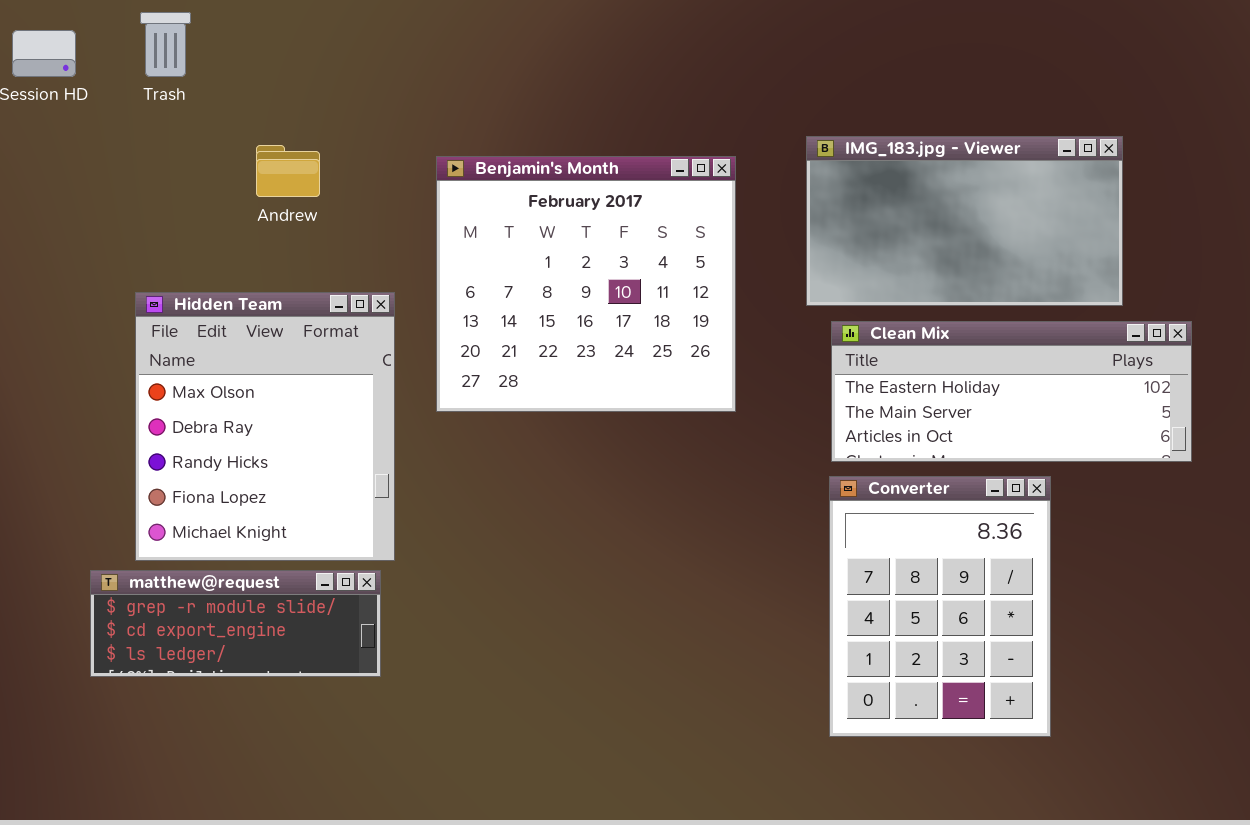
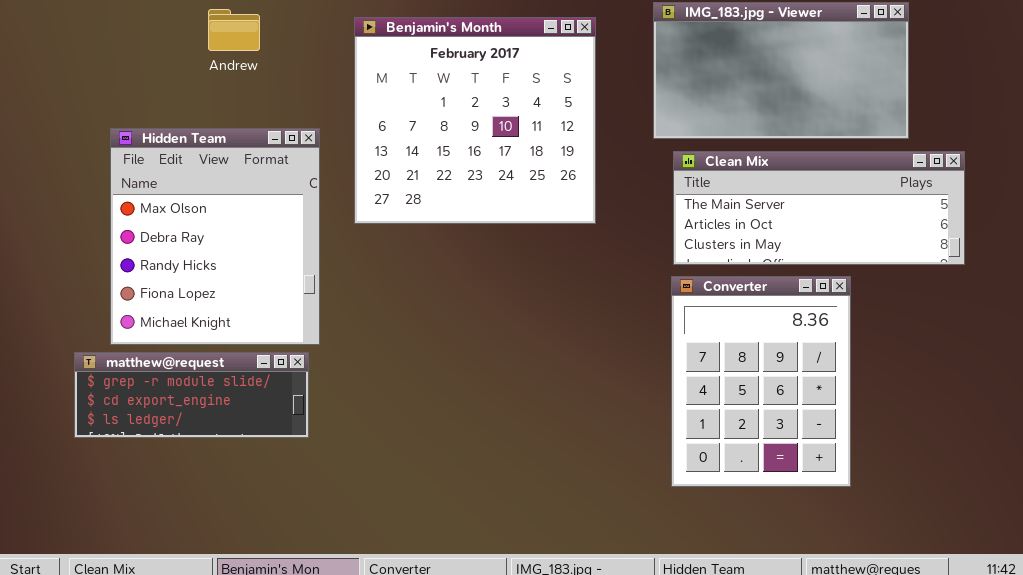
Clean Mix: [831,321,1192,462] -> [673,151,965,265], scrolled down 1 row

